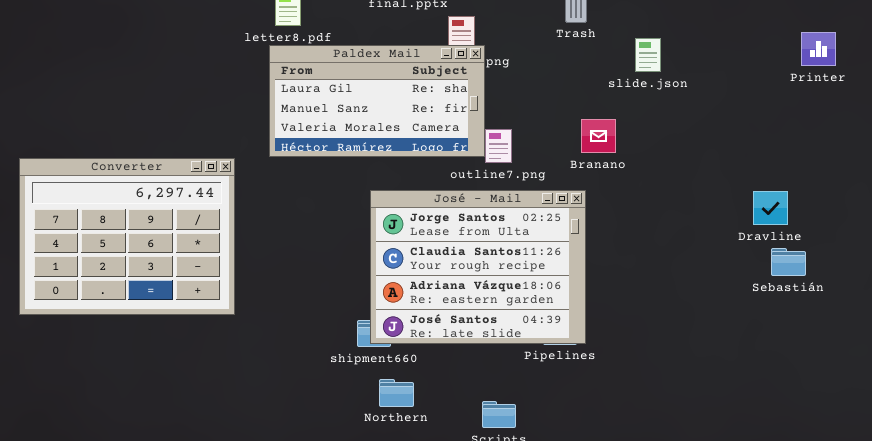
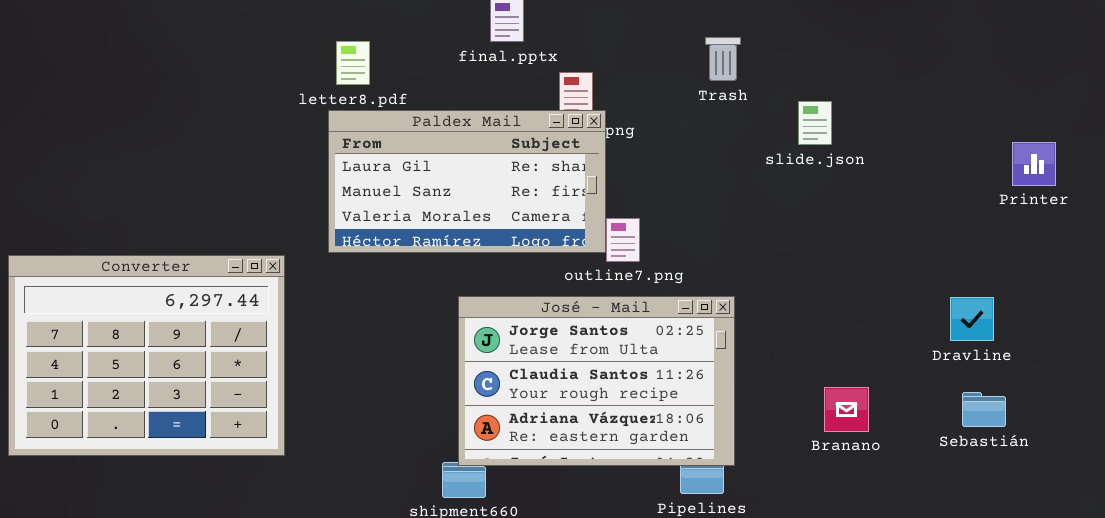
Printer: [801,32,836,66] -> [1012,142,1056,186], moved
Branano: [581,119,616,153] -> [824,387,869,432], moved
José - Mail: [370,190,586,344] -> [458,296,735,466], resized
Sebastián: [771,248,806,276] -> [962,392,1006,427], moved

